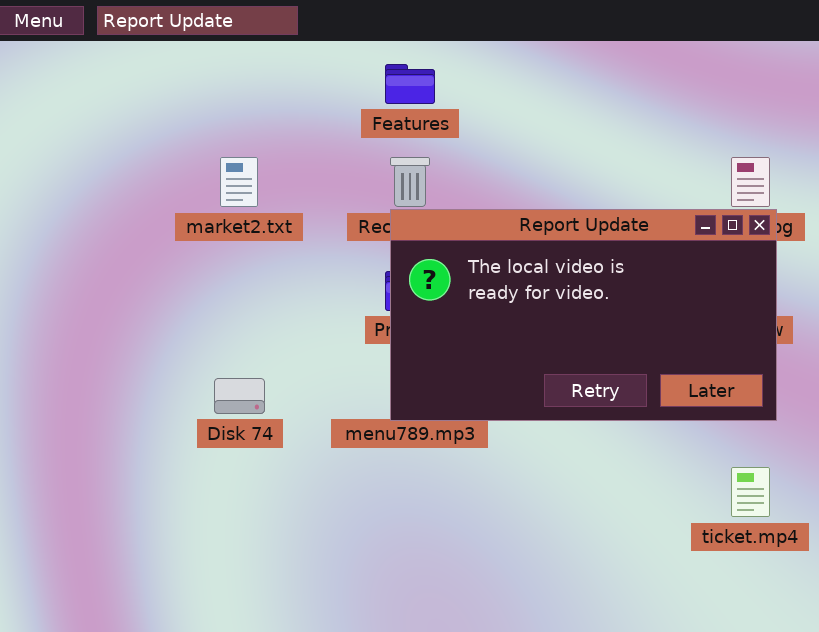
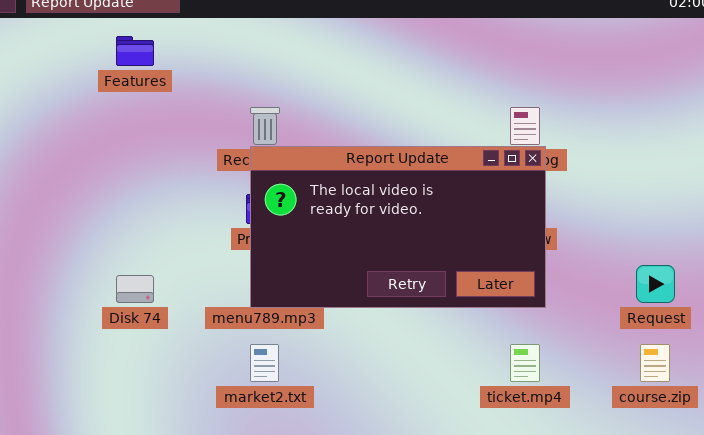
Features: [385,64,435,104] -> [116,36,154,66], moved
market2.txt: [220,157,258,207] -> [250,344,279,382], moved

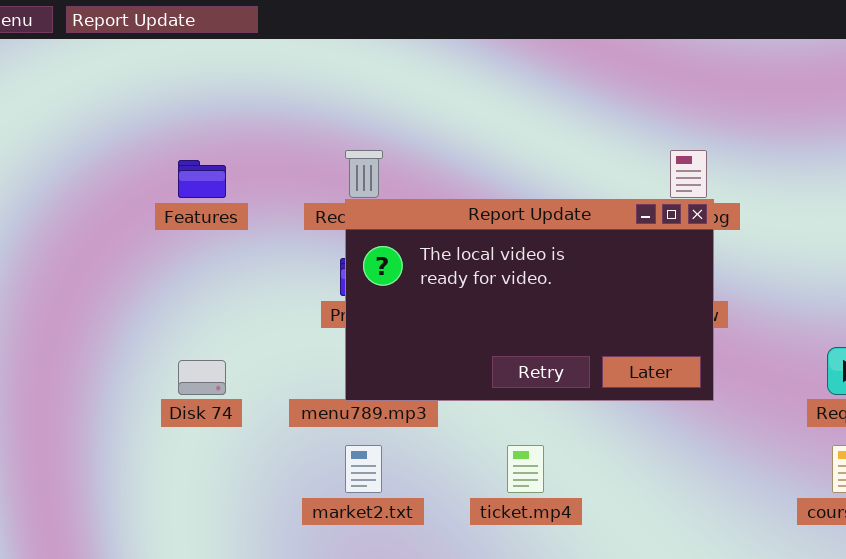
Features: [116,36,154,66] -> [178,160,226,198], moved
ticket.mp4: [510,344,540,382] -> [507,445,544,493], moved

